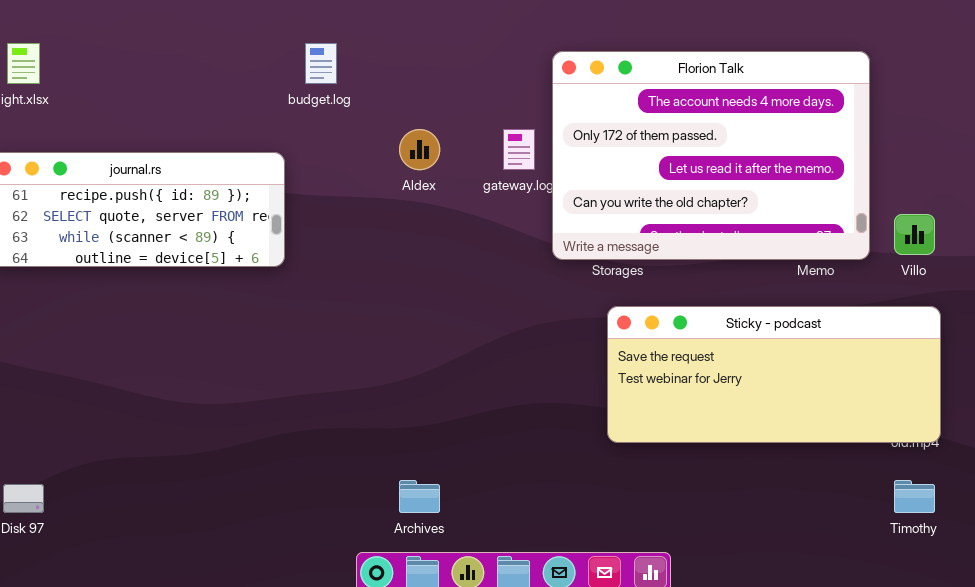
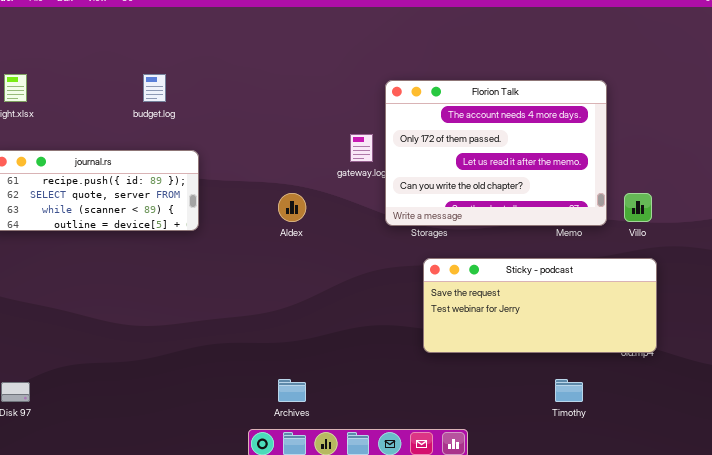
budget.log: [305,43,337,84] -> [143,74,166,102], moved
Aldex: [399,129,440,170] -> [278,193,306,222], moved
Timothy: [894,480,935,513] -> [555,379,583,402], moved

